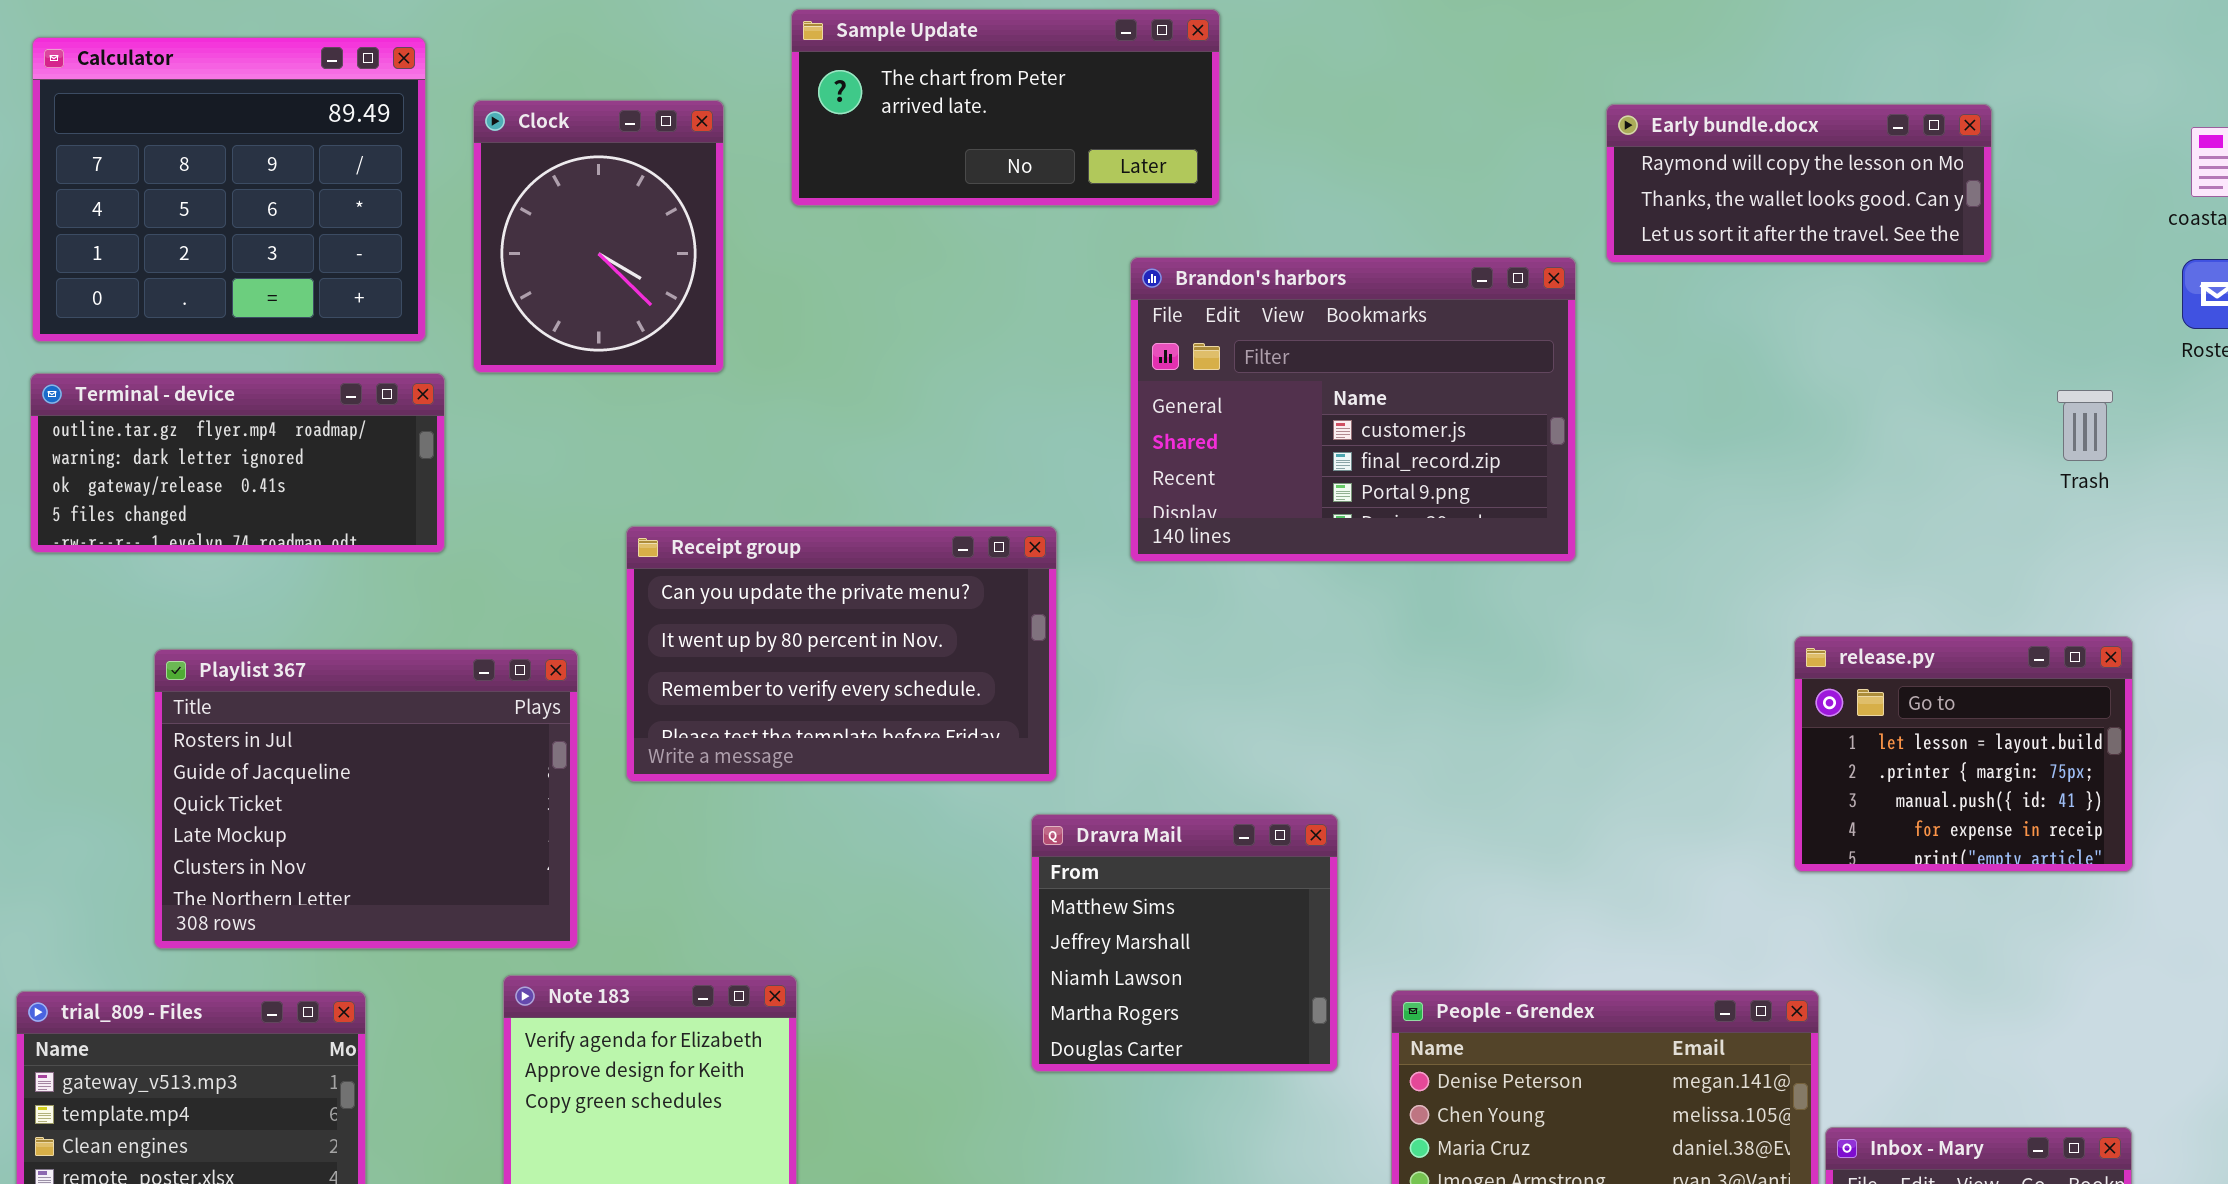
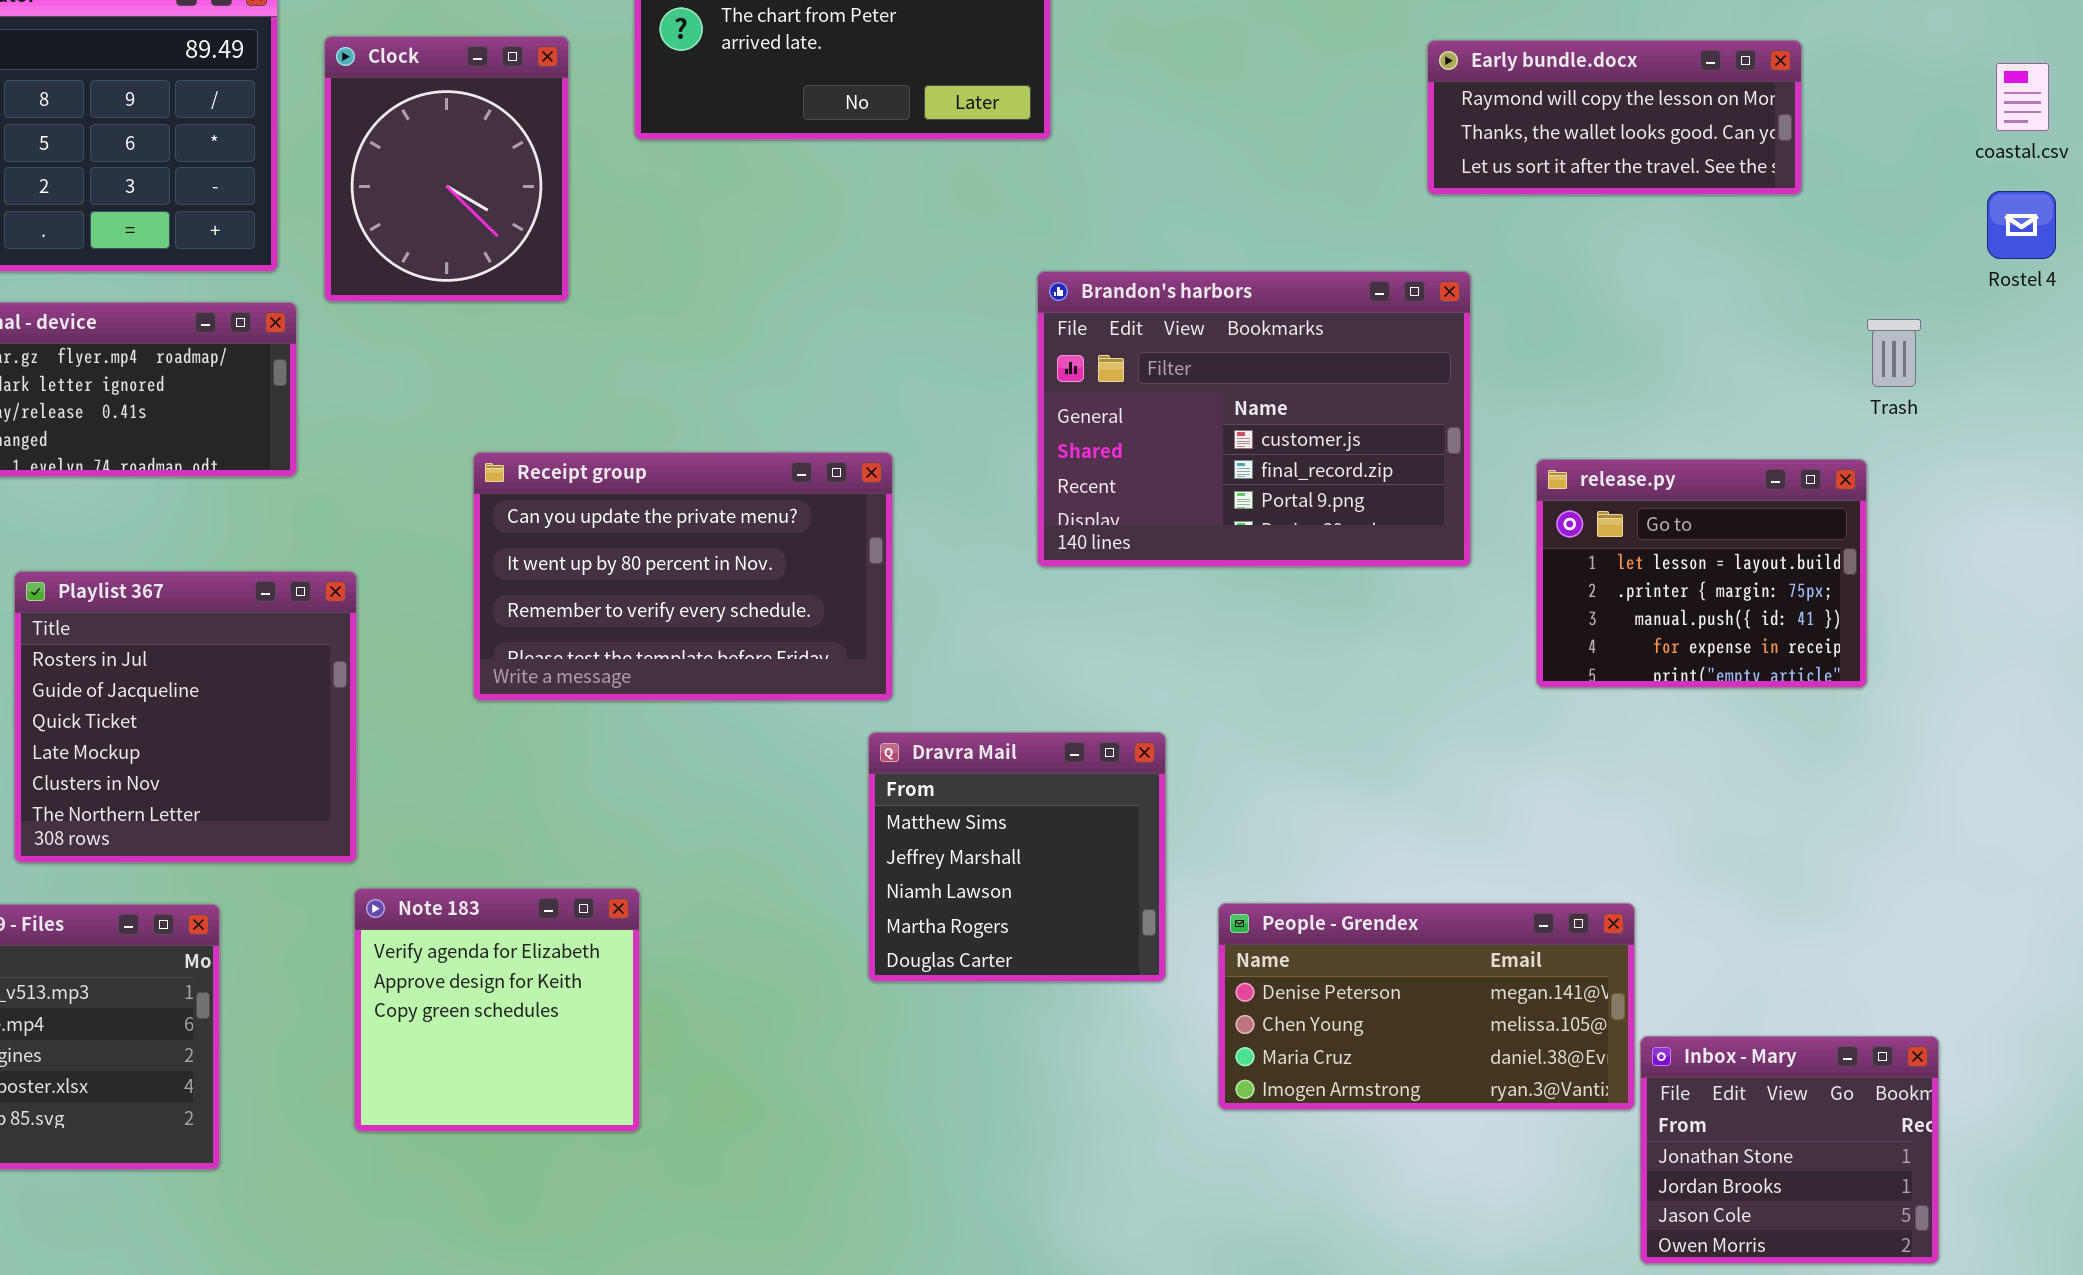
Brandon's harbors: [1130,257,1576,562] -> [1037,271,1471,567], moved
release.py: [1794,636,2133,872] -> [1536,459,1867,688], moved
Playlist 367: [154,649,578,949] -> [14,571,357,863], resized

